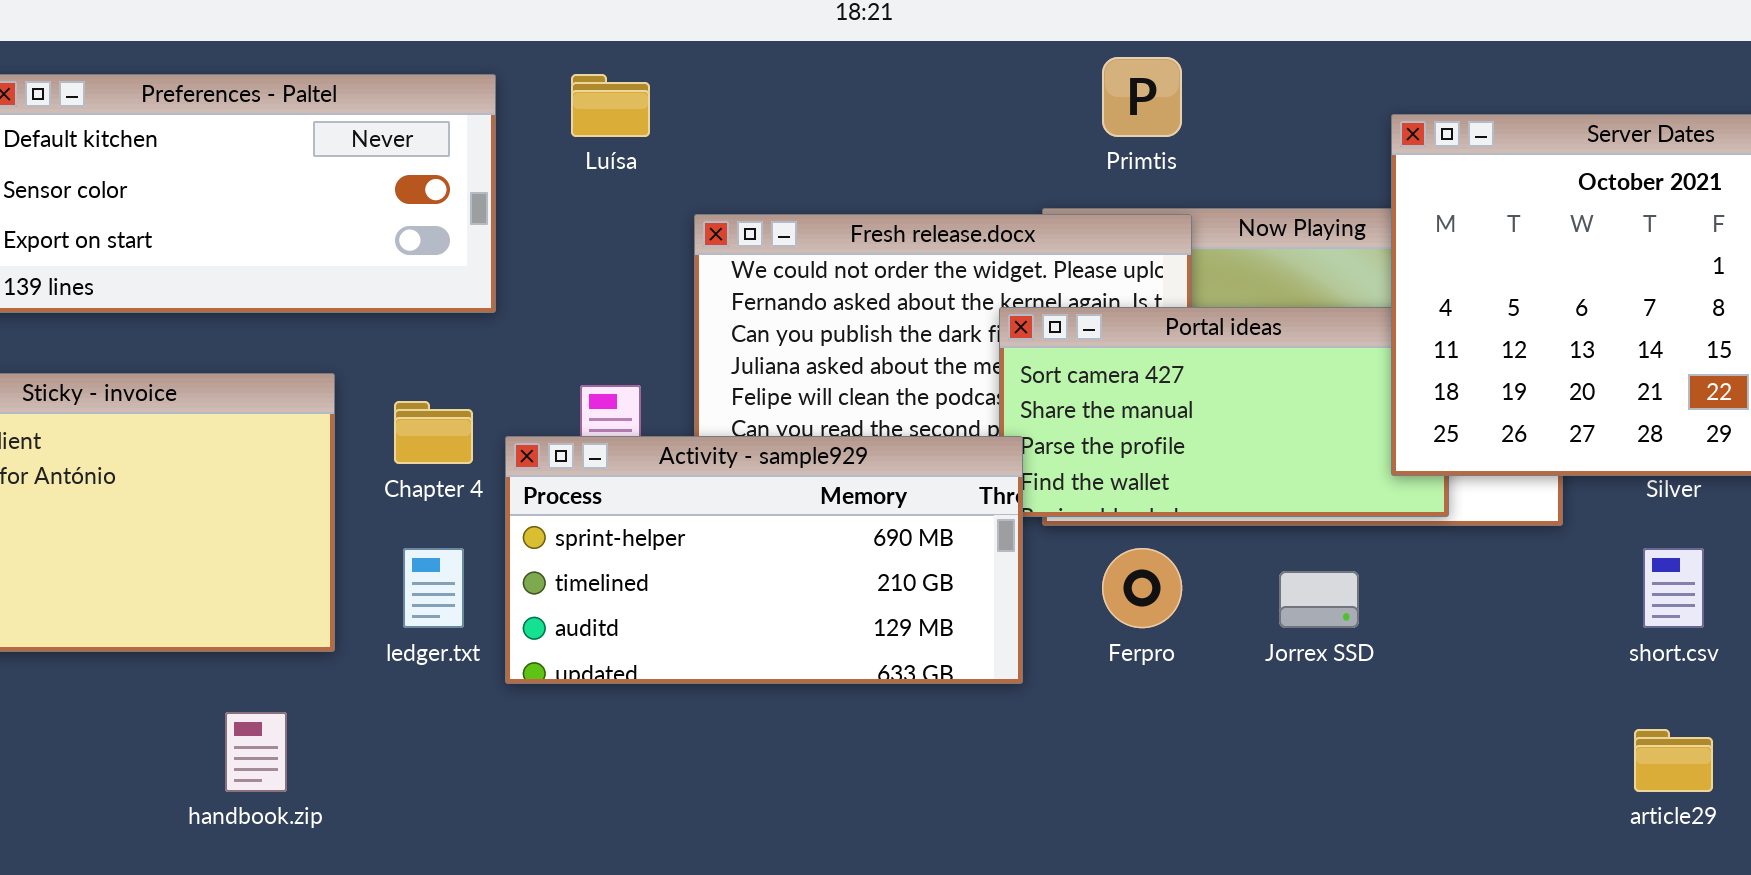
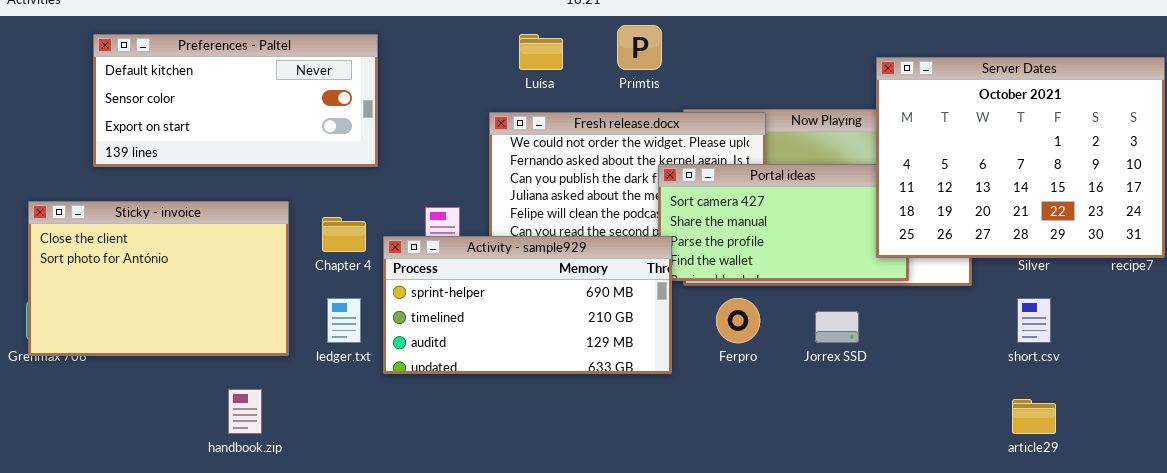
Primtis: [1102,57,1182,137] -> [617,25,662,70], moved
Luísa: [571,74,650,137] -> [519,34,563,70], moved

